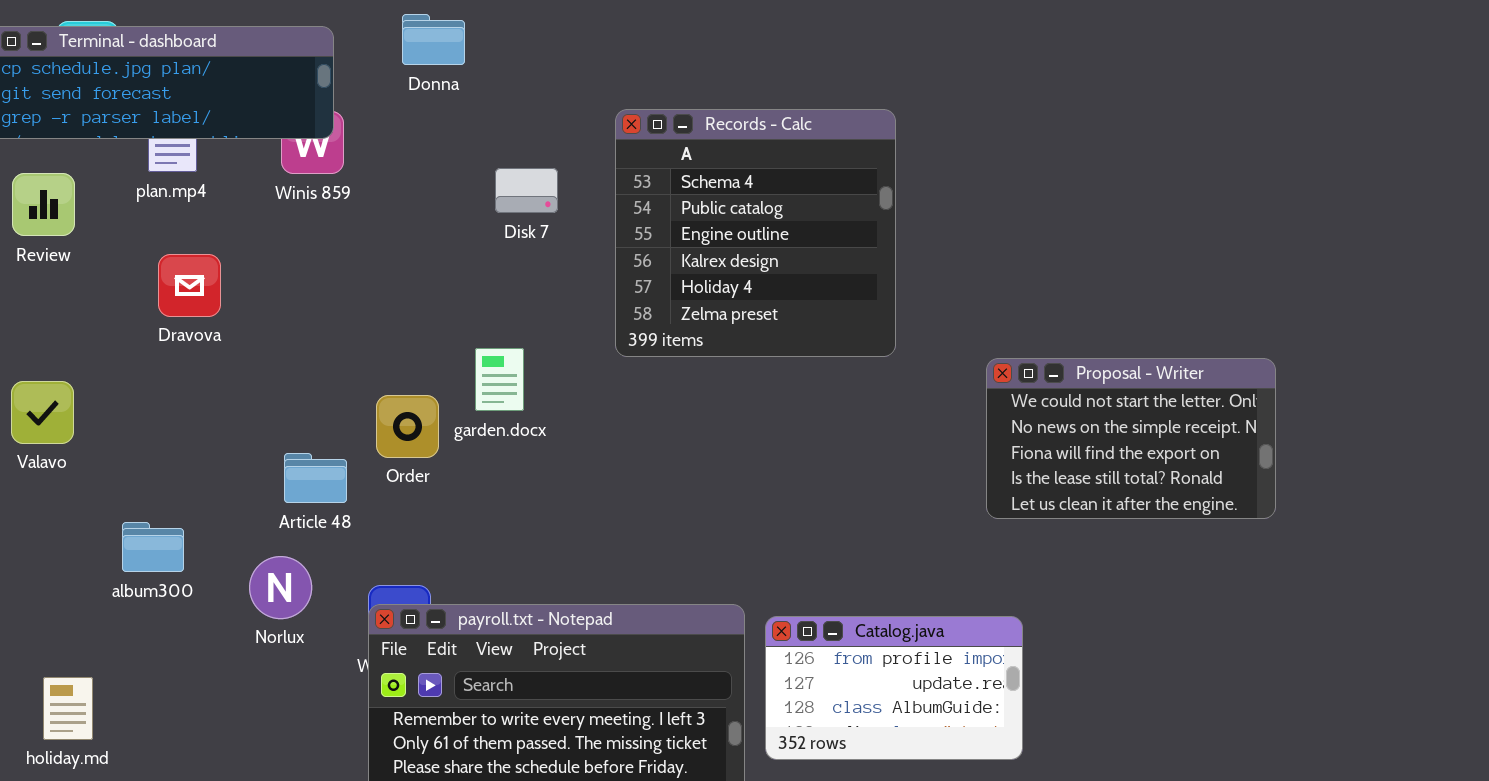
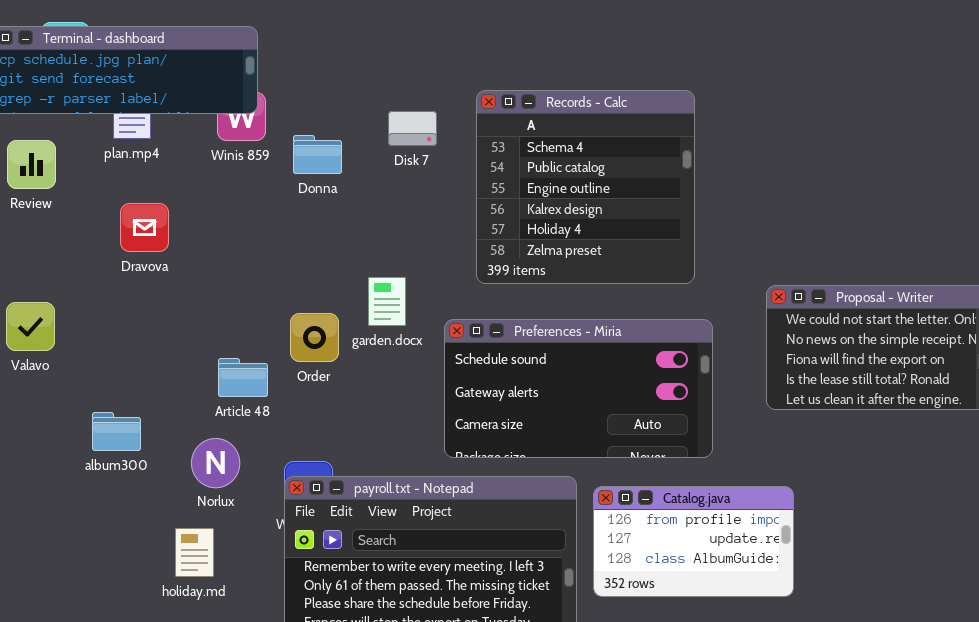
Donna: [402,14,465,65] -> [293,135,342,174], moved
Disk 7: [495,168,558,213] -> [388,111,437,146], moved
Preferences - Miria: none -> [444,319,713,458], opened
holiday.md: [43,677,93,740] -> [175,528,214,577], moved

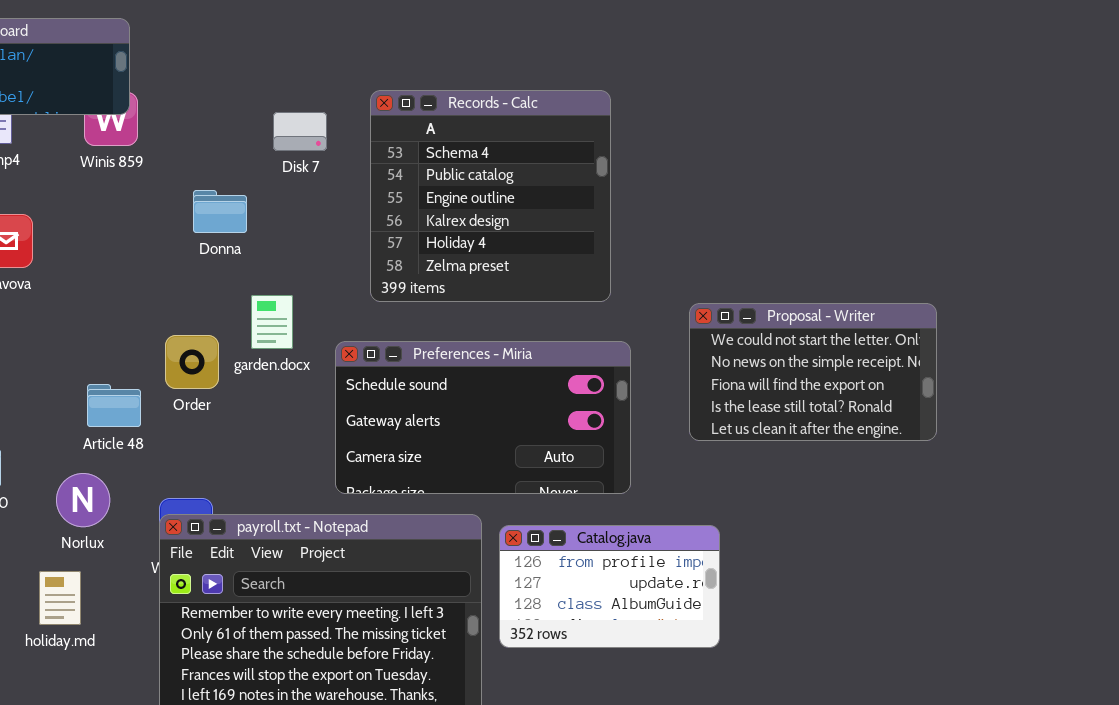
Donna: [293,135,342,174] -> [193,190,247,233], moved

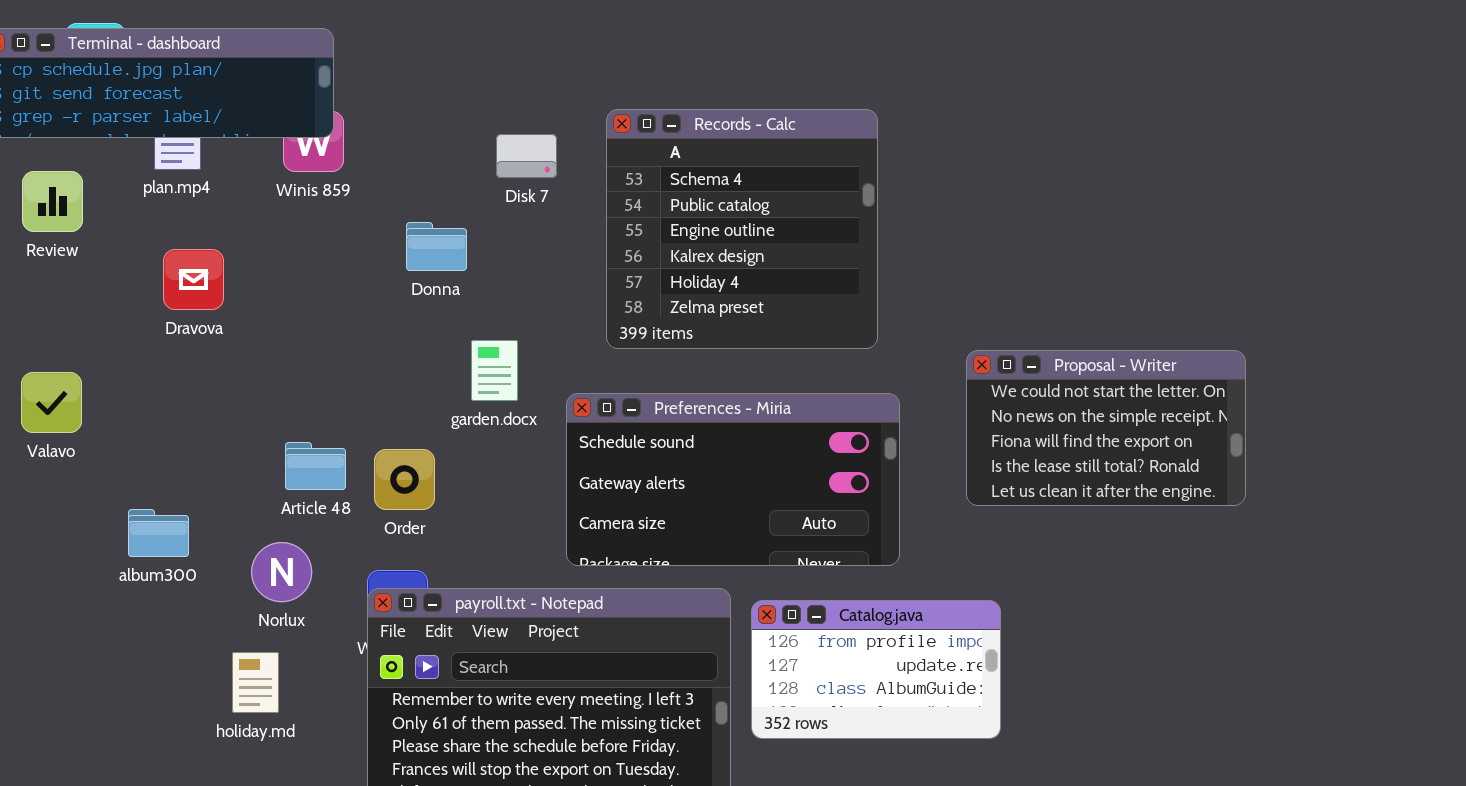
Order: [165,335,219,389] -> [374,449,435,510], moved

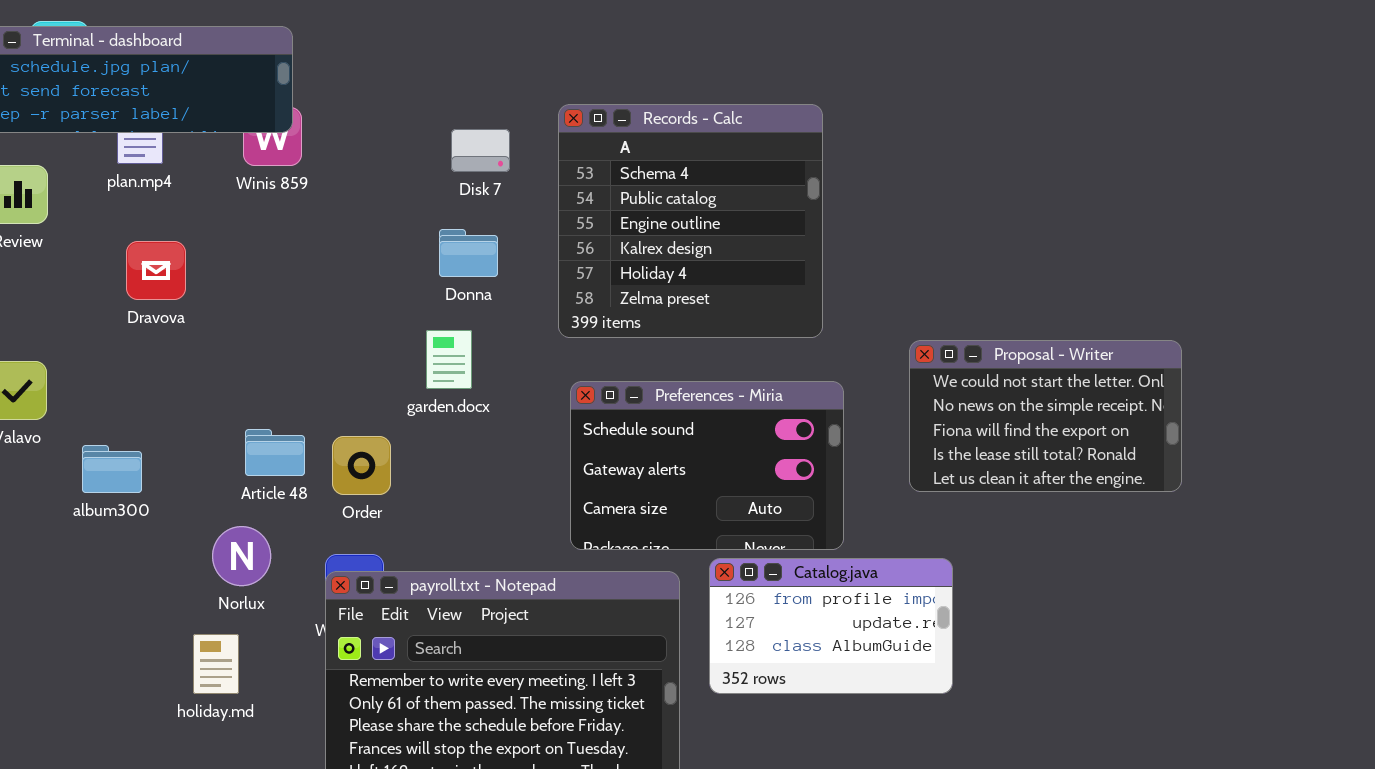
Donna: [406,222,467,271] -> [439,229,498,277], moved
Preferences - Miria: [566,393,900,566] -> [570,381,844,550], resized
album300: [128,509,189,557] -> [82,445,142,493], moved
Catalog.java: [751,600,1001,739] -> [709,558,953,694], moved

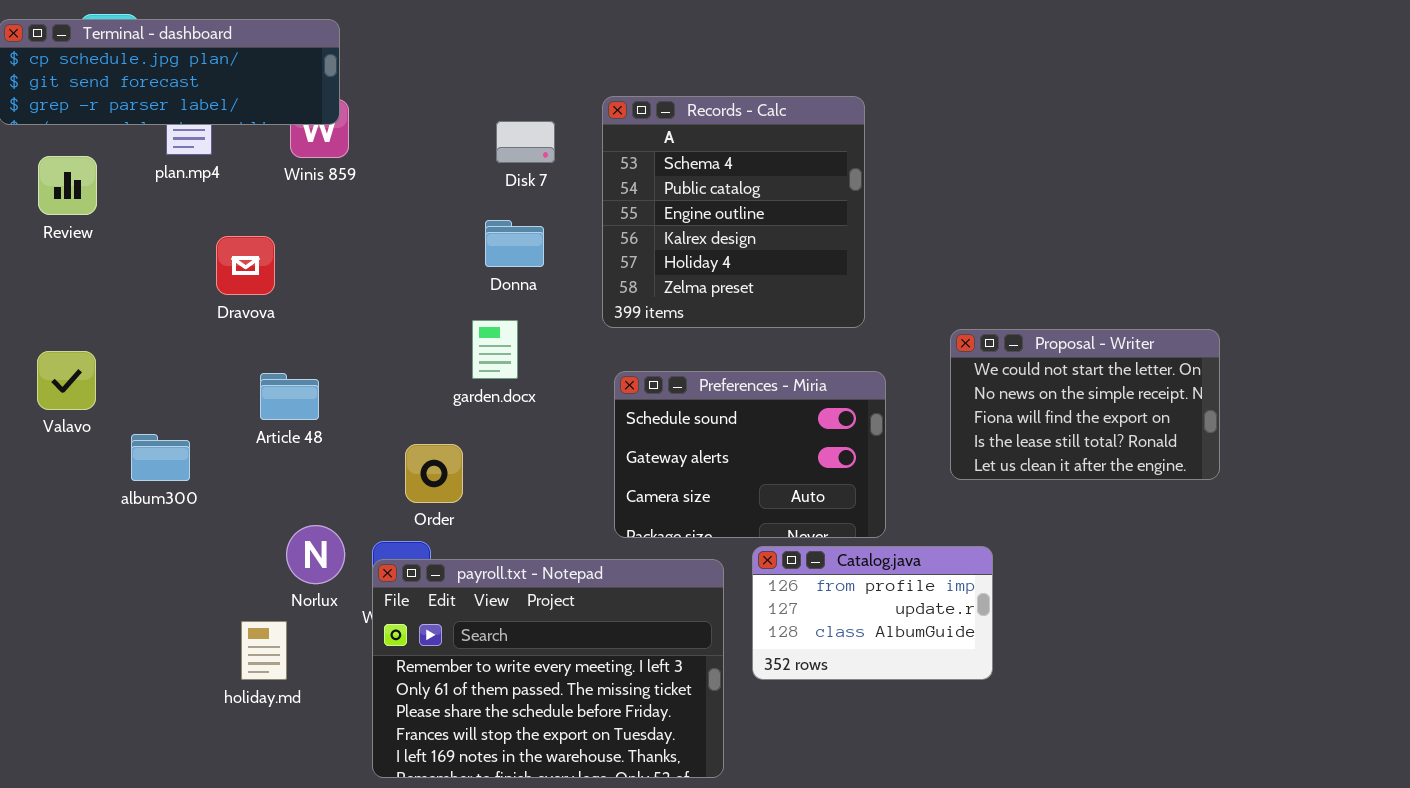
Dravova: [126,241,186,300] -> [216,236,275,295], moved
Article 48: [245,429,305,476] -> [260,373,319,420], moved
Order: [332,436,391,495] -> [405,444,463,503], moved
Norlux: [212,526,271,586] -> [286,525,345,584], moved

